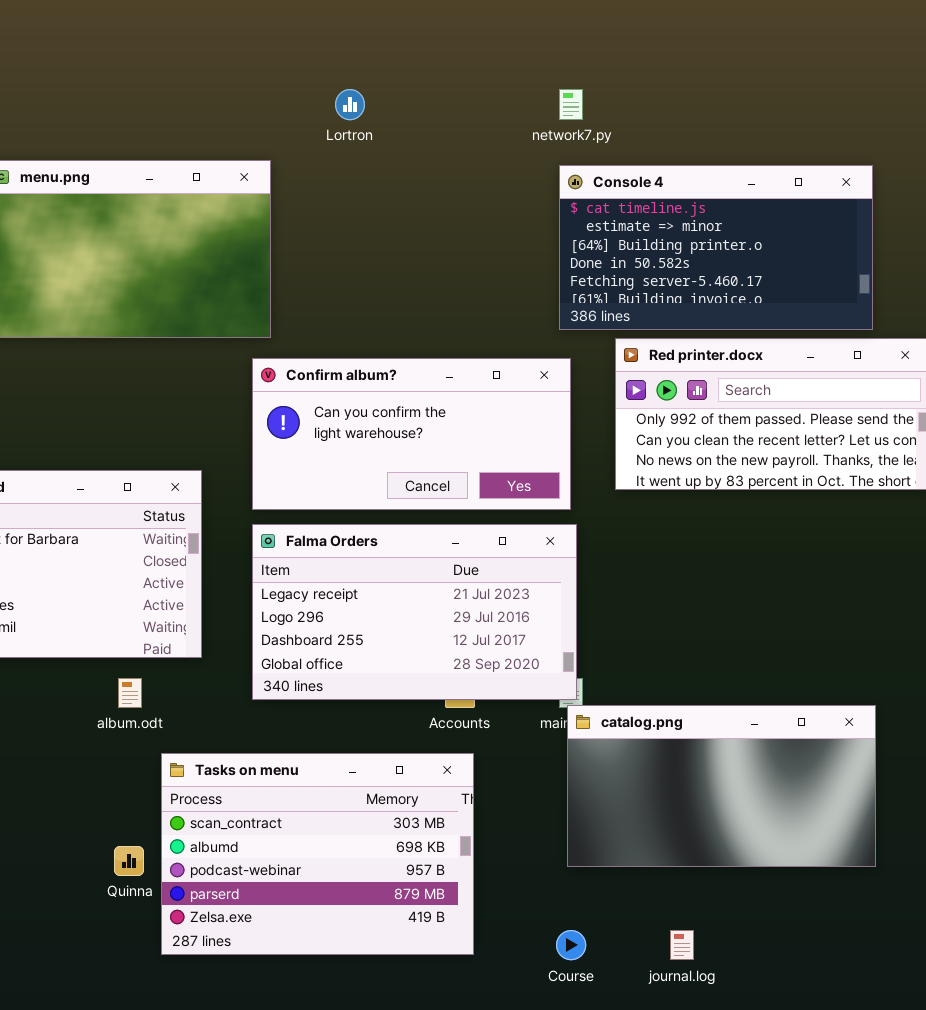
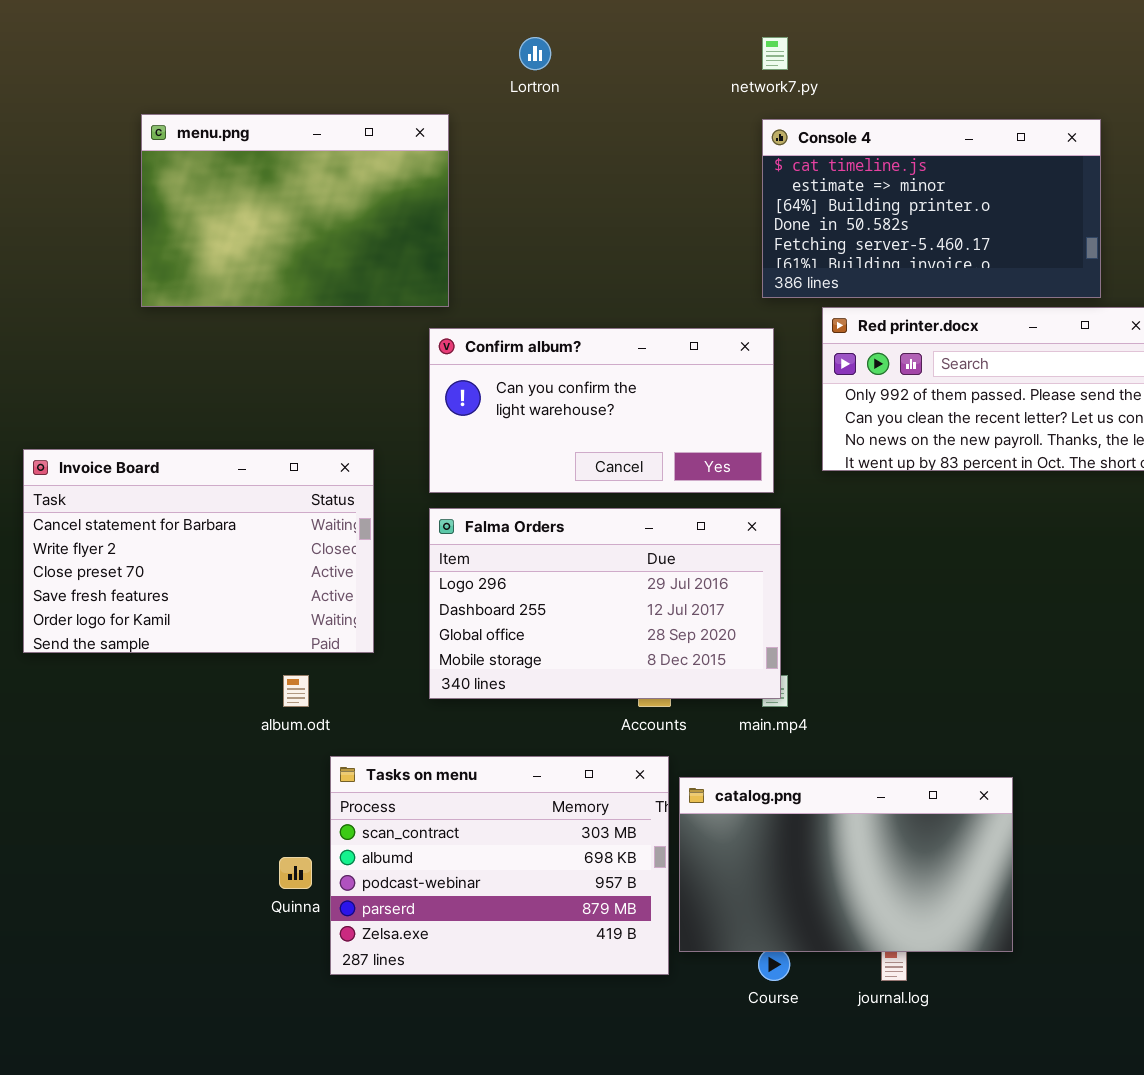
Falma Orders: [252,524,577,700] -> [429,508,781,699], scrolled down 1 row
catalog.png: [567,705,876,867] -> [679,777,1013,952], moved

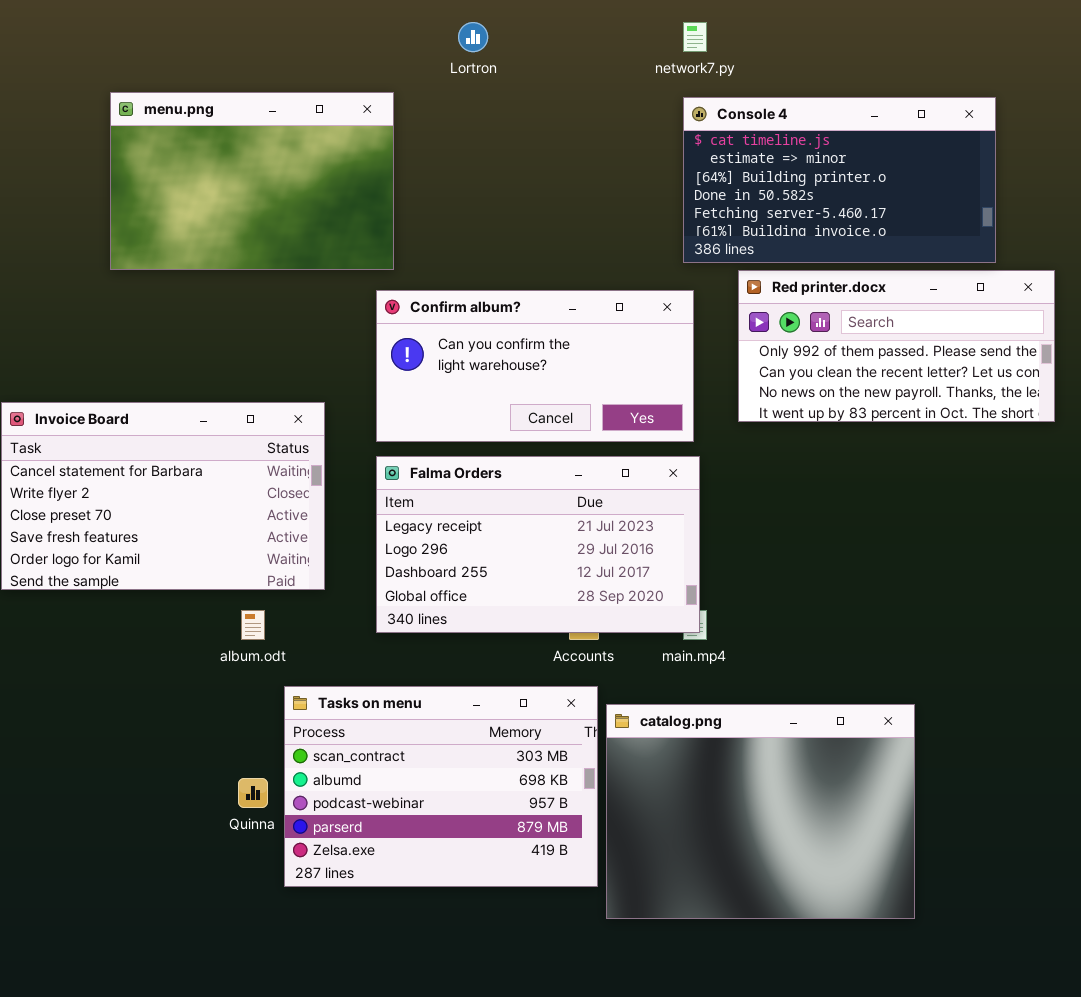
Falma Orders: [429,508,781,699] -> [376,456,700,633], scrolled up 1 row
catalog.png: [679,777,1013,952] -> [606,704,915,919], resized

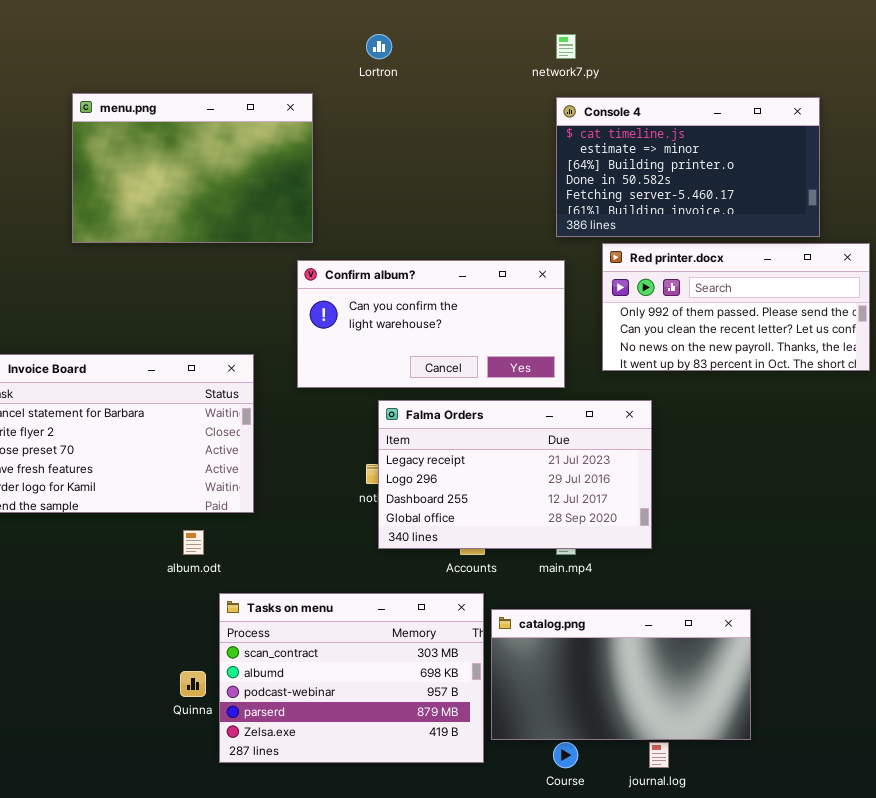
Falma Orders: [376,456,700,633] -> [378,400,652,549], moved
catalog.png: [606,704,915,919] -> [491,609,751,740], resized

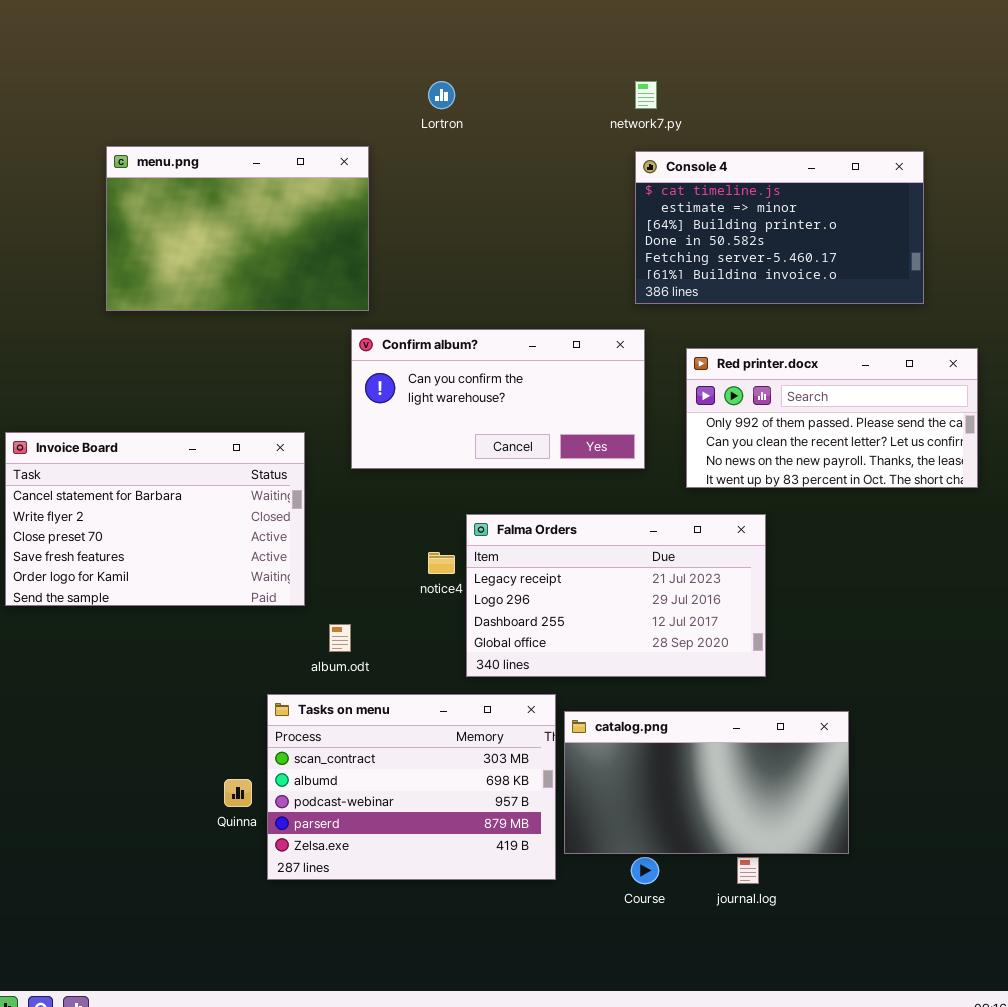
Red printer.docx: [602,243,870,371] -> [686,348,978,488], moved
Falma Orders: [378,400,652,549] -> [466,514,766,677], moved
album.odt: [183,530,204,555] -> [329,624,351,652], moved

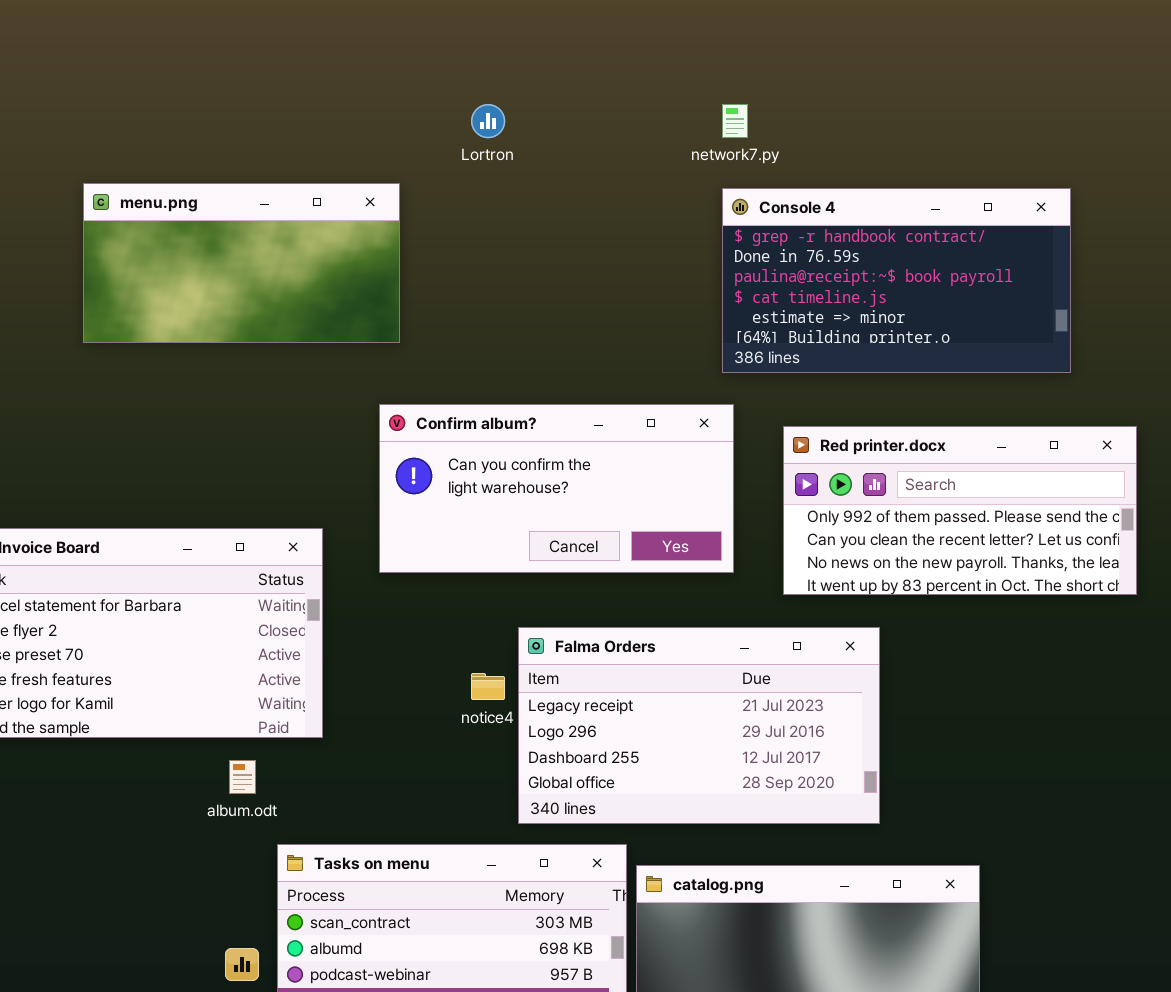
menu.png: [106,146,369,311] -> [83,183,400,343], resized
Console 4: [635,151,924,304] -> [722,188,1071,373], scrolled up 3 rows
album.odt: [329,624,351,652] -> [229,760,256,794], moved

